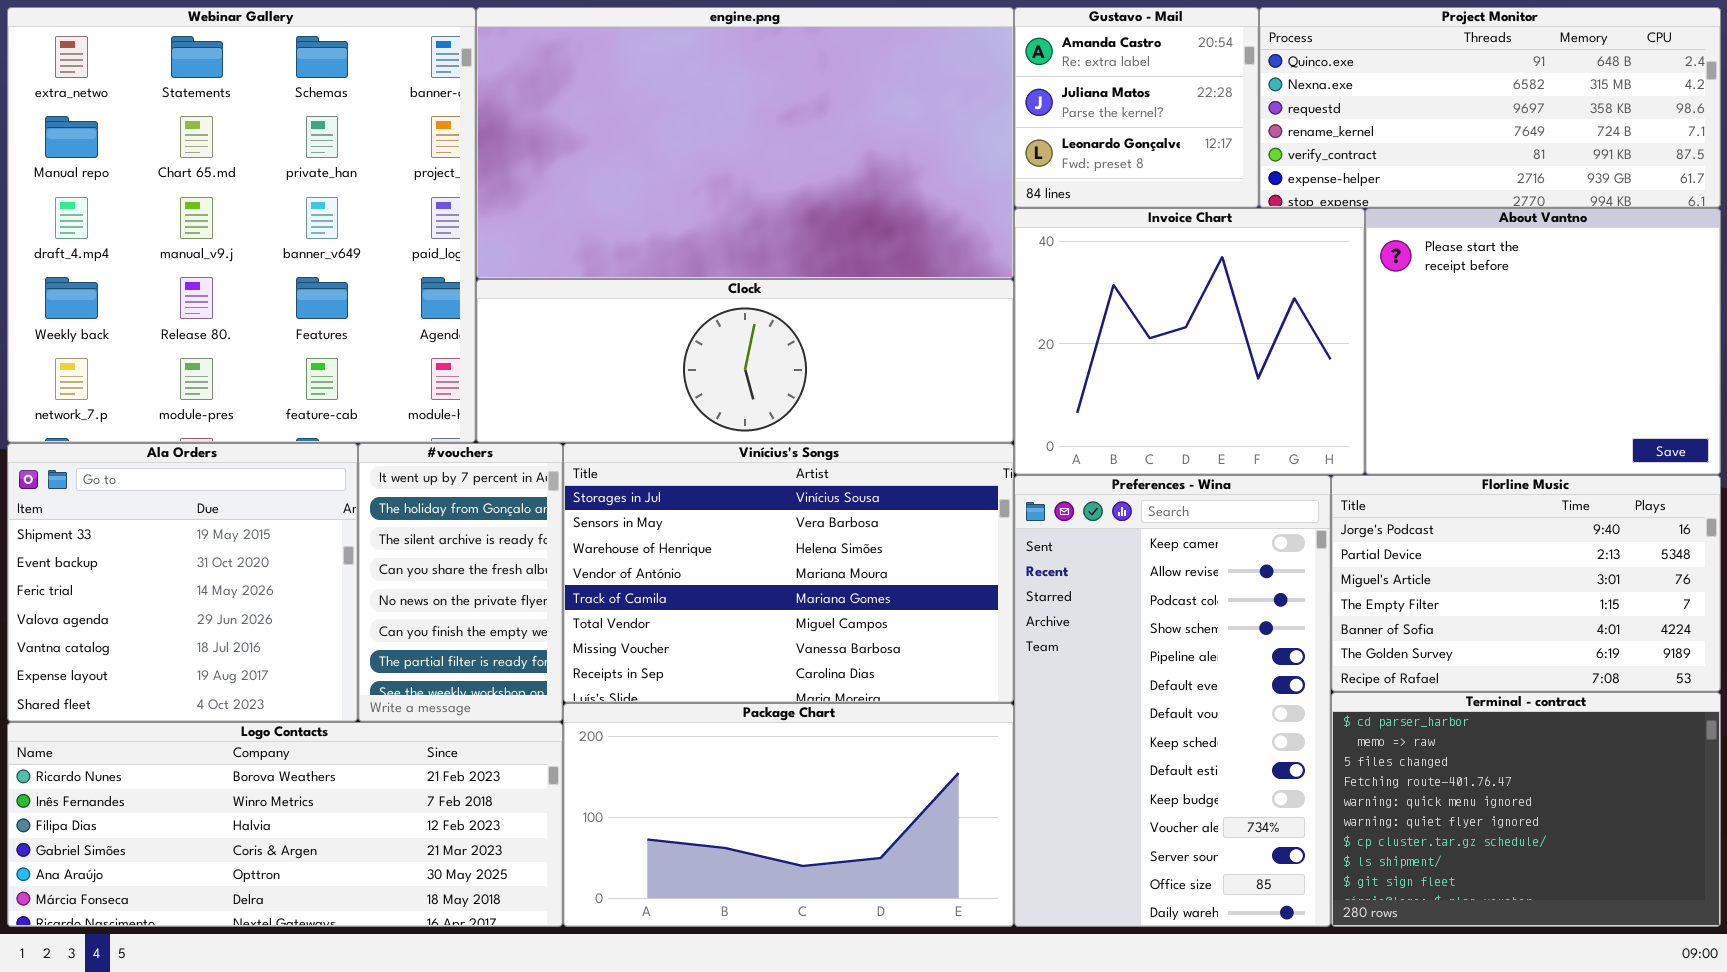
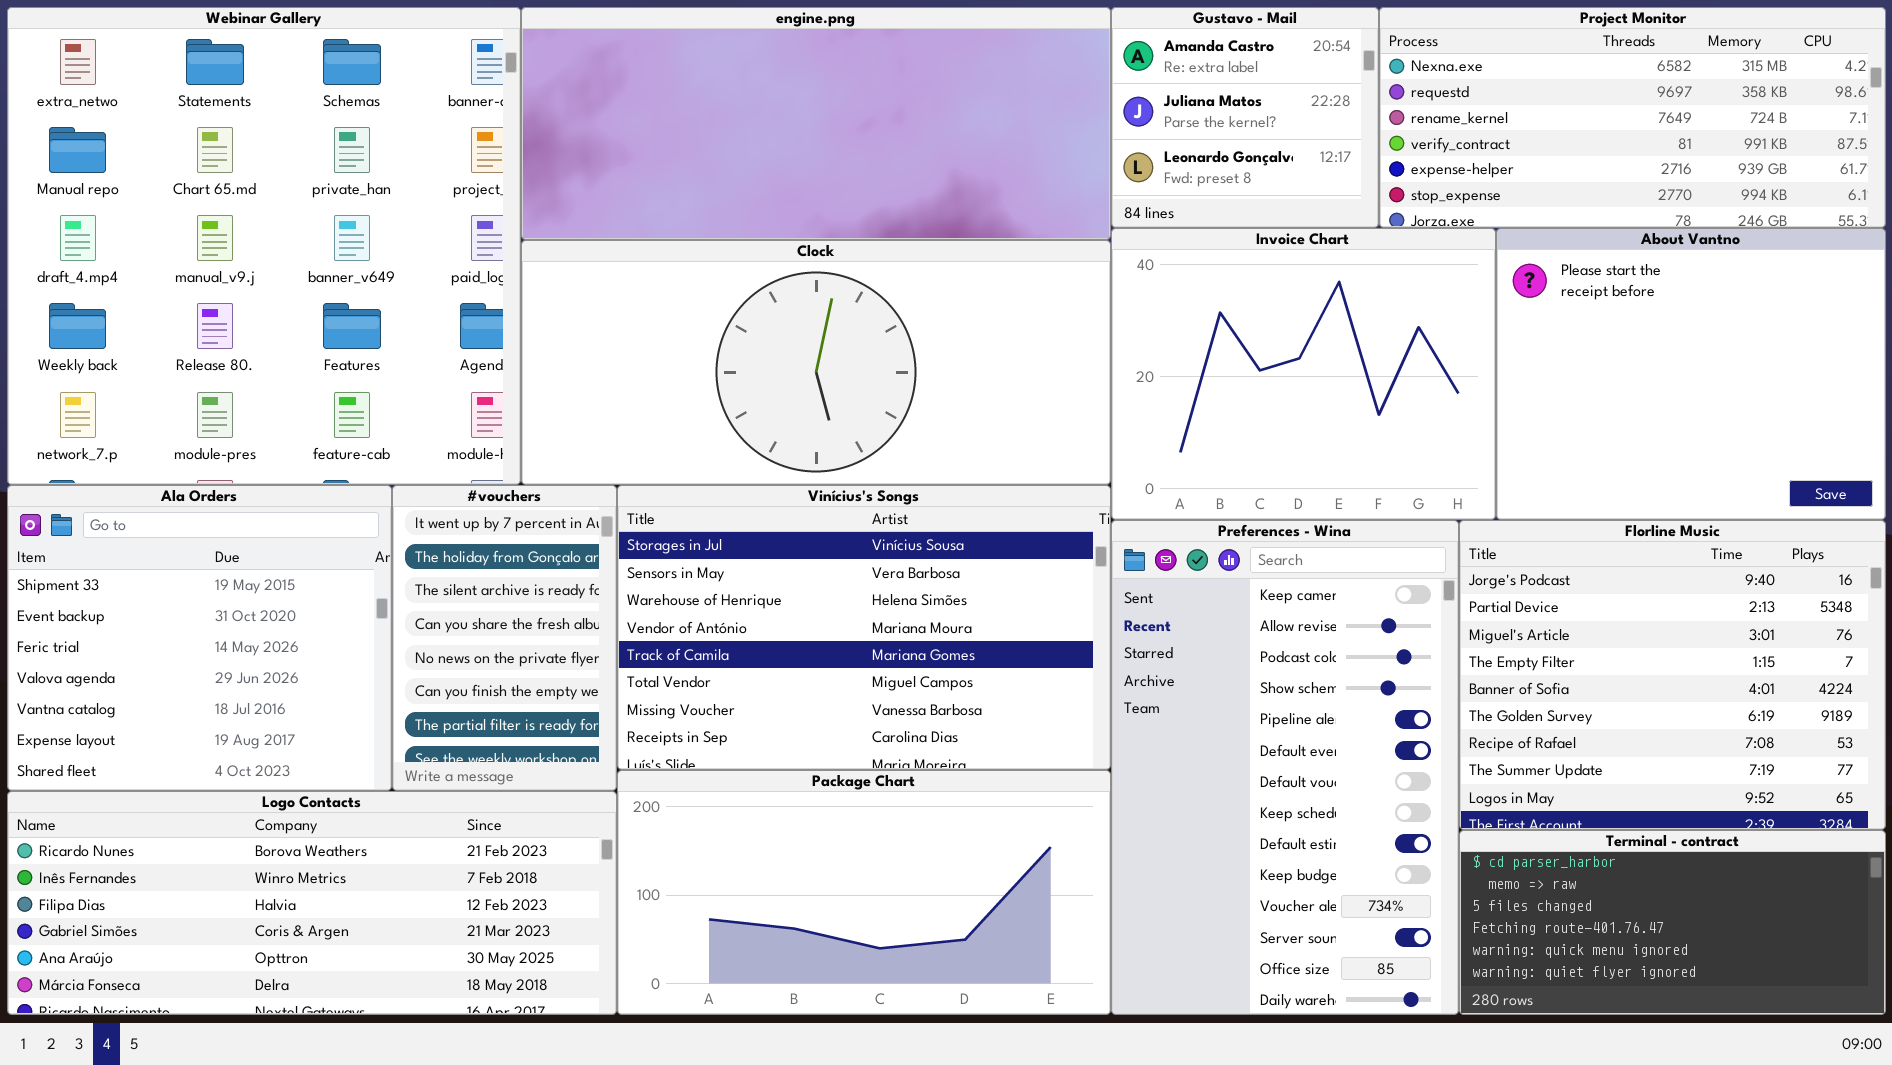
engine.png: [476,7,1014,279] -> [521,7,1111,240], resized
Project Monitor: [1259,7,1721,208] -> [1379,7,1886,228], scrolled down 1 row
Clock: [476,279,1014,443] -> [521,240,1111,485], resized
Florline Music: [1331,475,1721,692] -> [1459,520,1886,830], resized
Terminal - contract: [1331,692,1721,927] -> [1459,830,1886,1015], resized

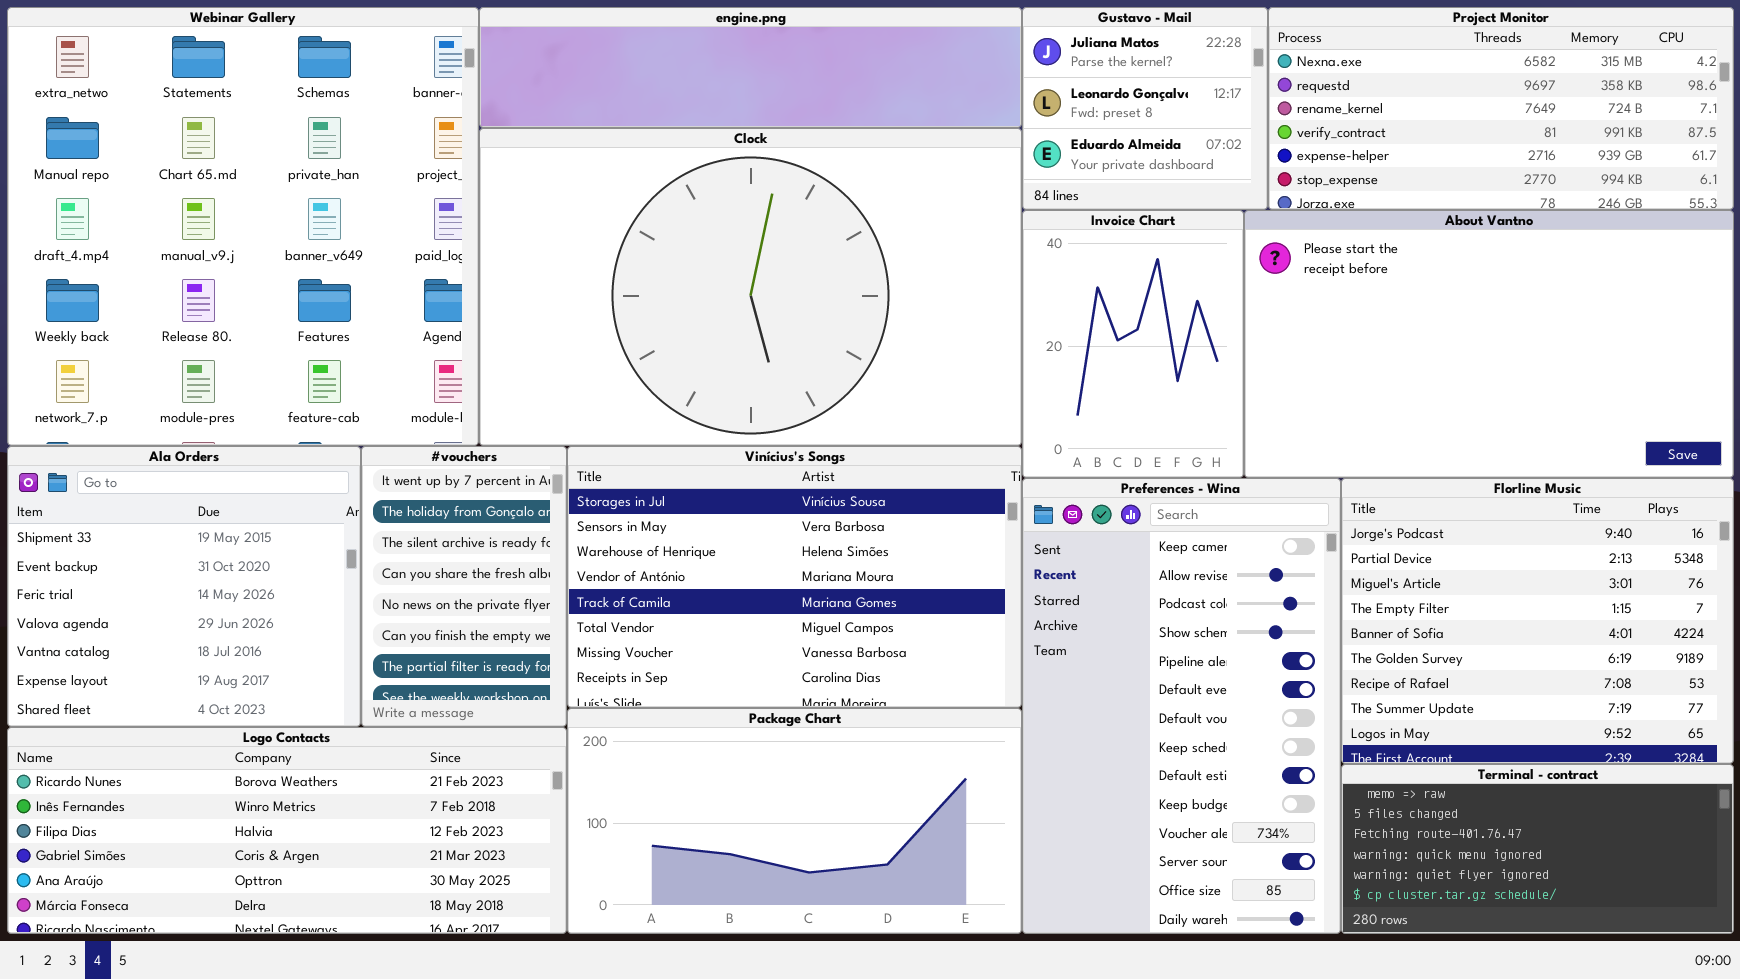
engine.png: [521,7,1111,240] -> [479,7,1022,128], resized
Gustavo - Mail: [1111,7,1379,228] -> [1022,7,1268,210], scrolled down 1 row
Invoice Chart: [1111,228,1496,520] -> [1022,210,1244,478], resized
About Vantno: [1496,228,1886,520] -> [1244,210,1734,478], resized
Clock: [521,240,1111,485] -> [479,128,1022,446], resized
Terminal - contract: [1459,830,1886,1015] -> [1341,764,1734,934], scrolled down 1 row

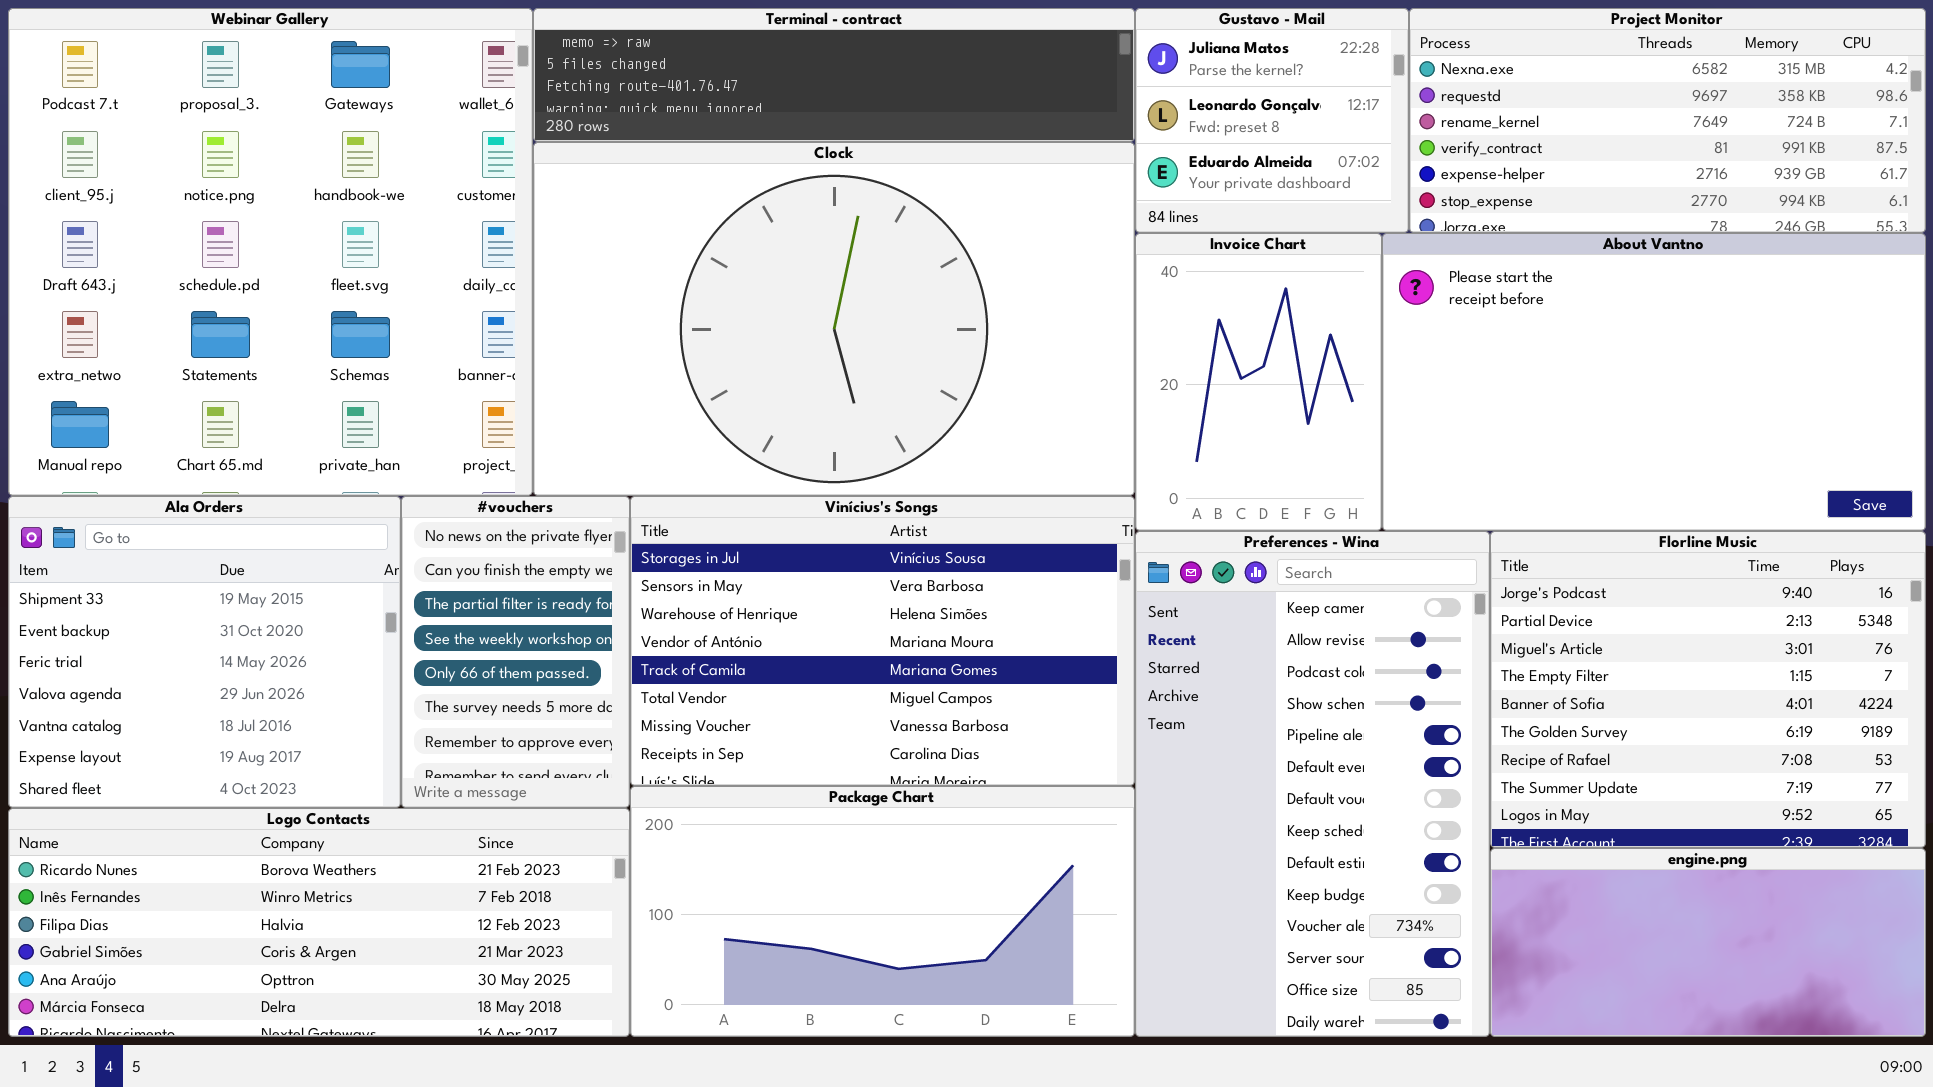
Webinar Gallery: [7,7,479,446] -> [8,8,533,496], scrolled up 3 rows
engine.png: [479,7,1022,128] -> [1490,848,1926,1037], moved, resized
#vouchers: [361,446,567,727] -> [401,496,630,808], scrolled down 4 rows
Terminal - contract: [1341,764,1734,934] -> [533,8,1135,142], moved, resized

